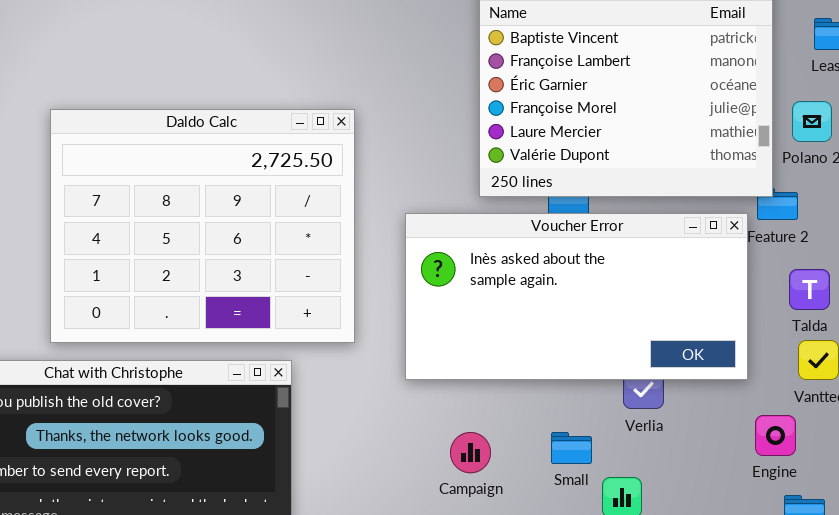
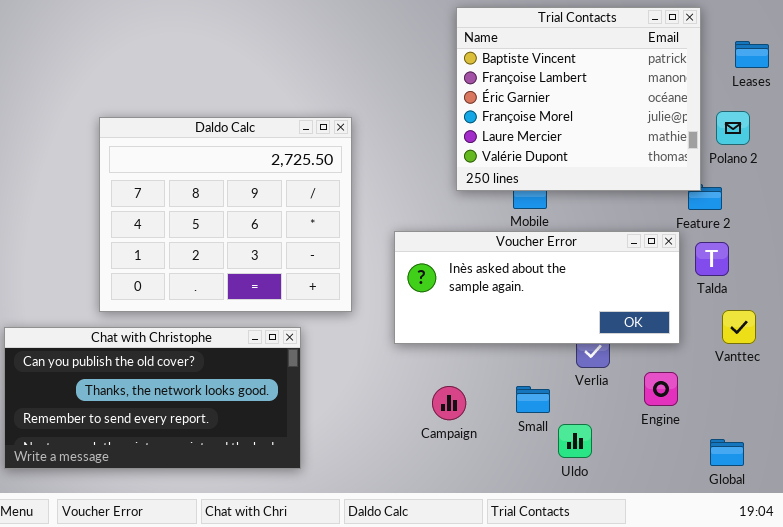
Voucher Error: [405,213,748,380] -> [394,231,680,344], resized
Talda: [789,269,830,310] -> [695,242,729,276], moved
Engine: [755,415,796,456] -> [644,372,678,406], moved

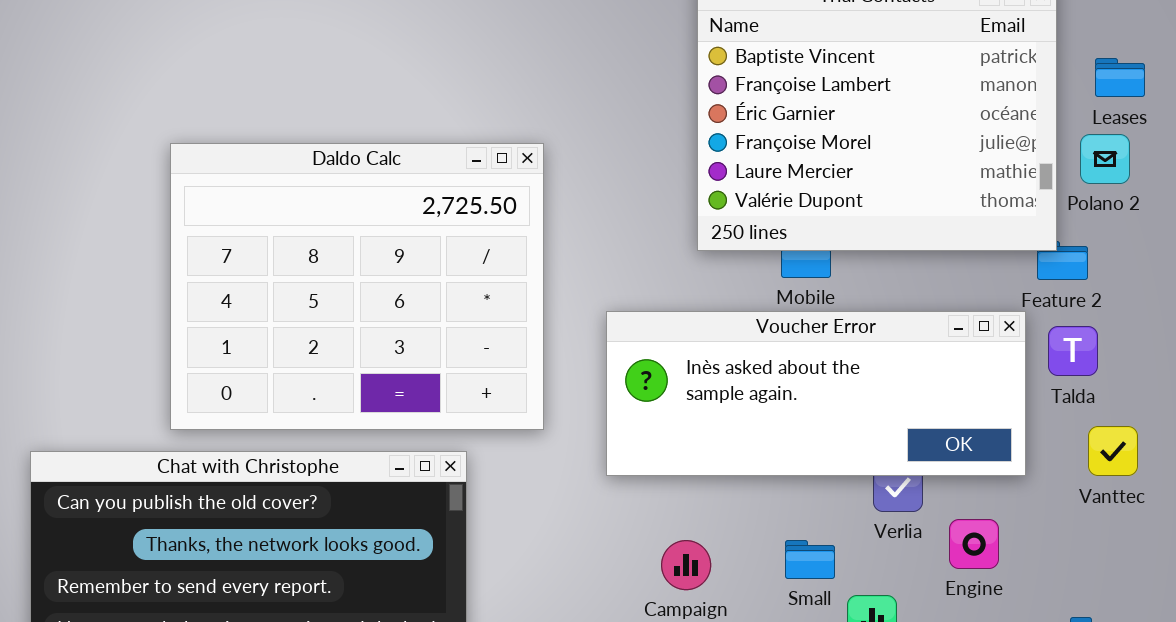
Leases: [735,41,769,68] -> [1095,58,1145,97], moved
Engine: [644,372,678,406] -> [949,519,999,569], moved

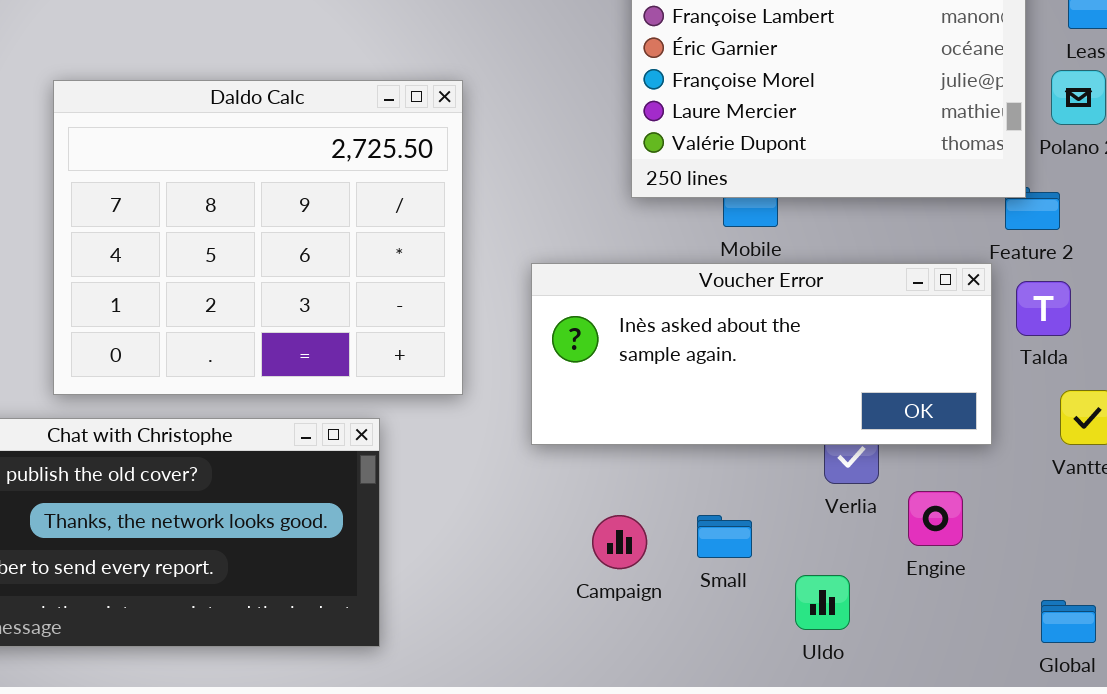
Small: [785,540,835,579] -> [697,515,752,558], moved

